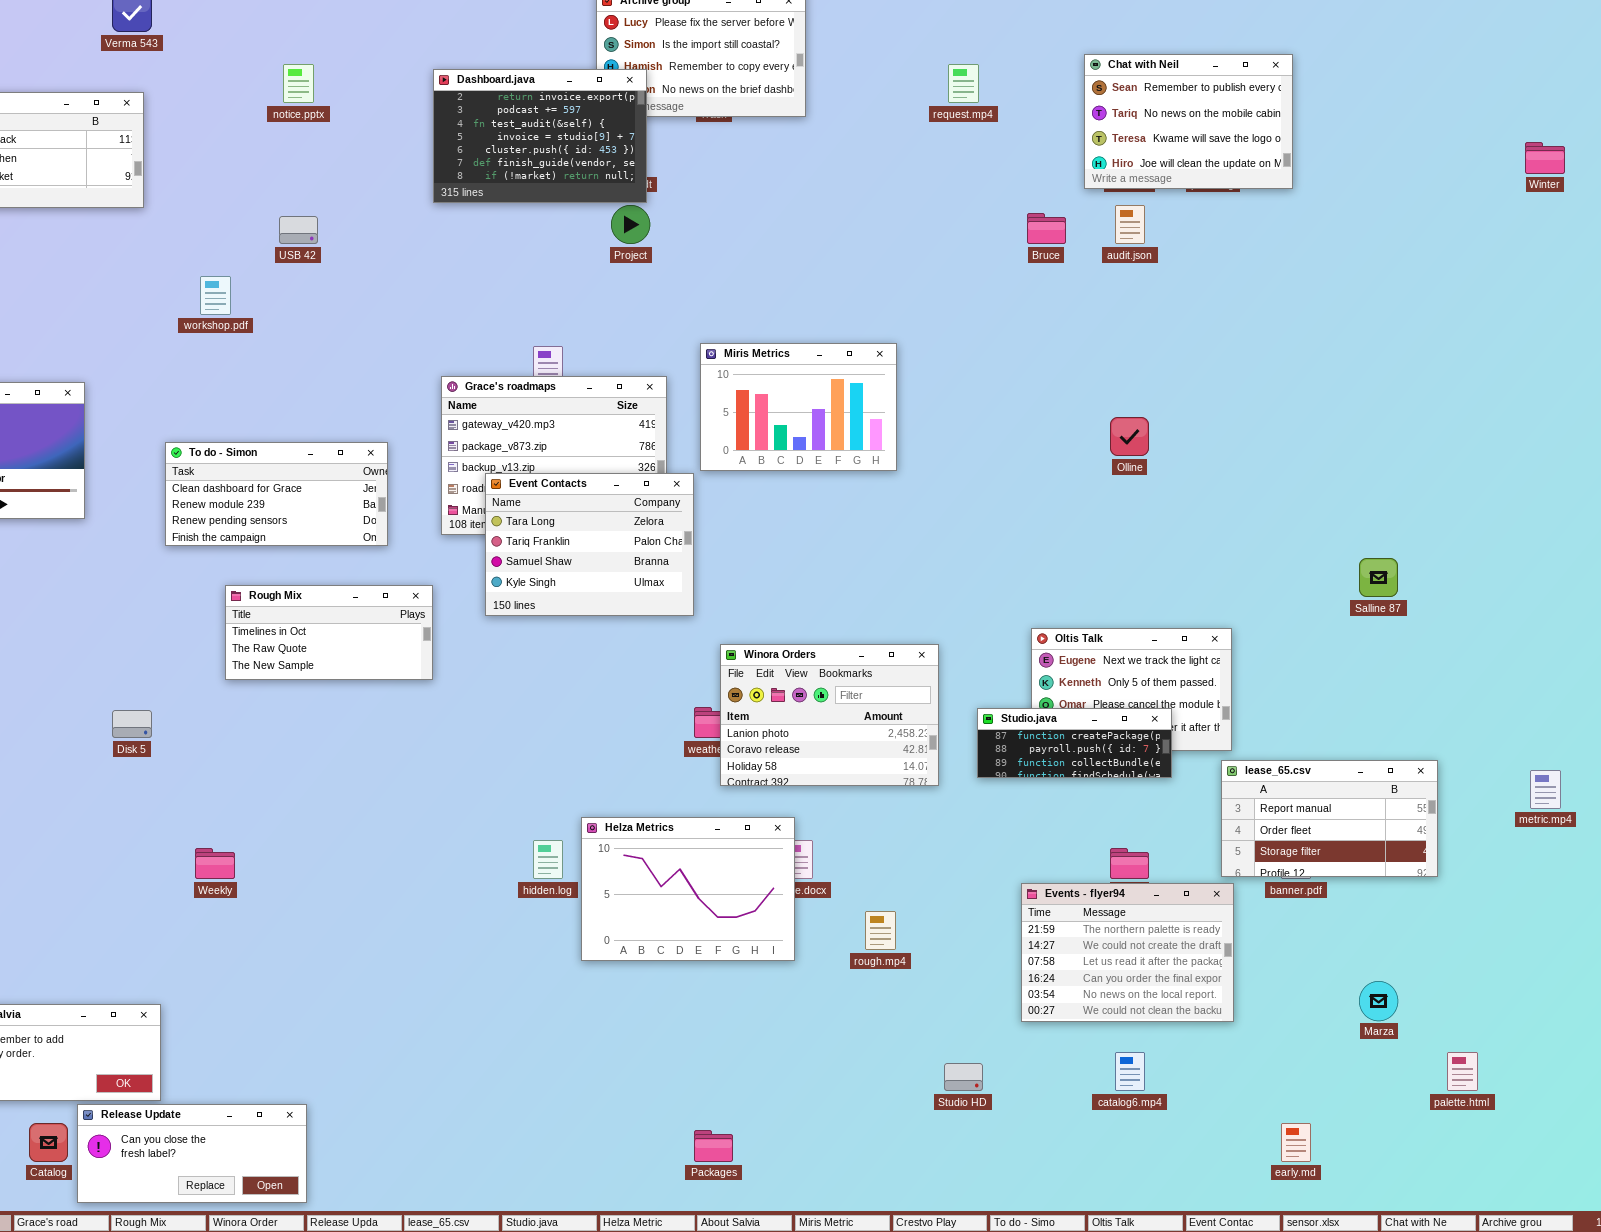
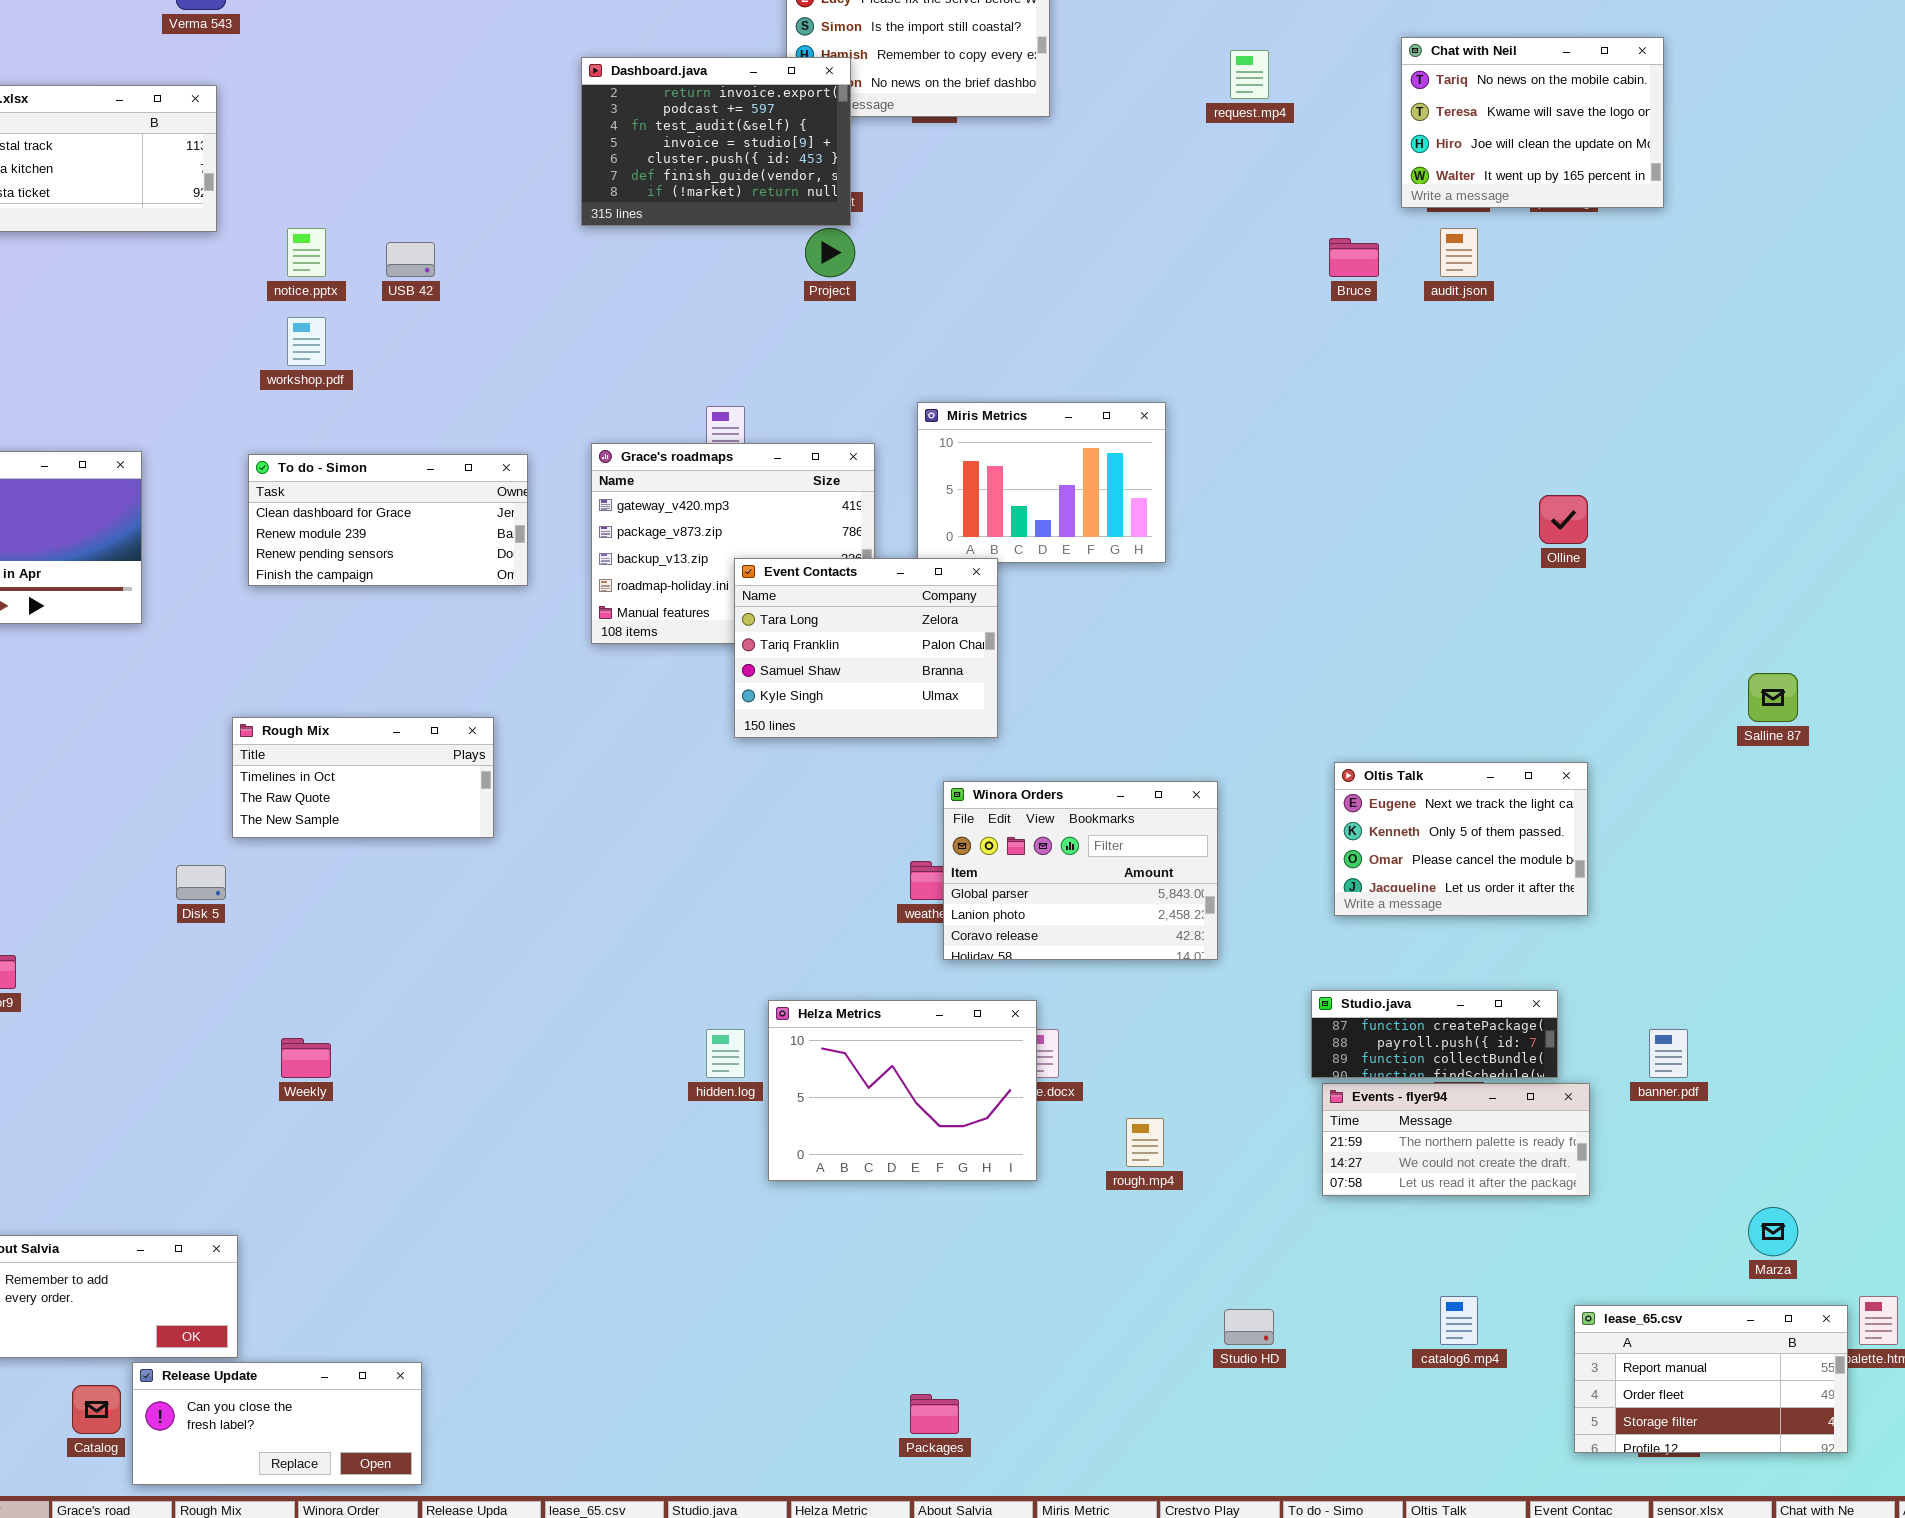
Chat with Neil: [1084,54,1293,189] -> [1401,37,1664,208], scrolled down 1 row
notice.pptx: [283,64,314,103] -> [287,228,326,277], moved
Olline: [1110,417,1149,456] -> [1539,495,1588,544], moved
To do - Simon: [165,442,388,546] -> [248,454,528,586], moved
Event Contacts: [485,473,694,616] -> [734,558,998,738], moved
Rough Mix: [225,585,433,680] -> [232,717,494,838], moved
Winora Orders: [720,644,939,786] -> [943,781,1218,960], scrolled up 1 row
Studio.java: [977,708,1172,778] -> [1311,990,1558,1078], moved
lease_65.csv: [1221,760,1438,877] -> [1574,1305,1848,1453], moved
Events - flyer94: [1021,883,1234,1022] -> [1322,1083,1590,1196], resized

